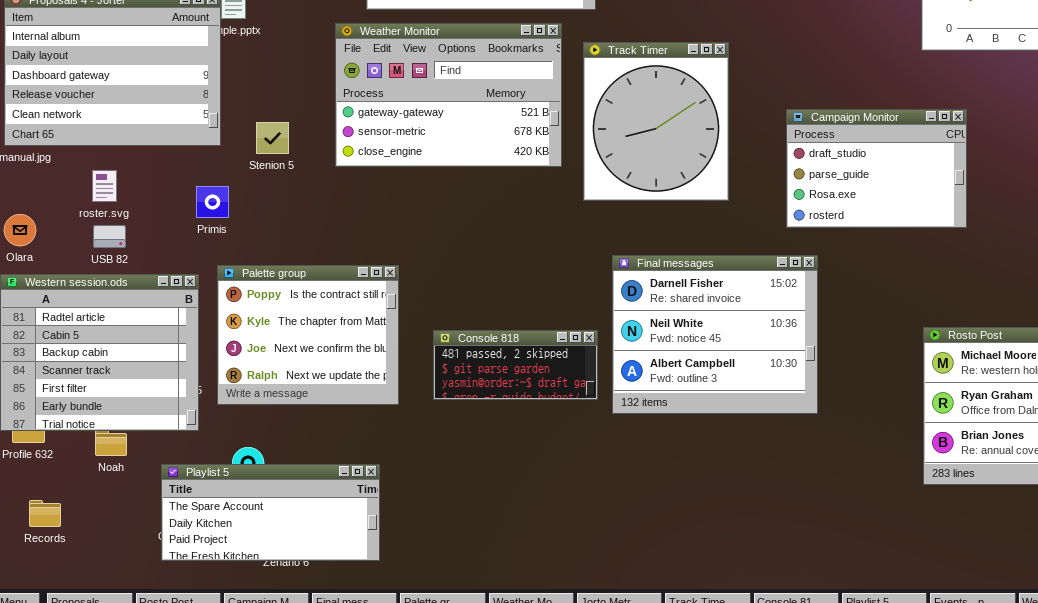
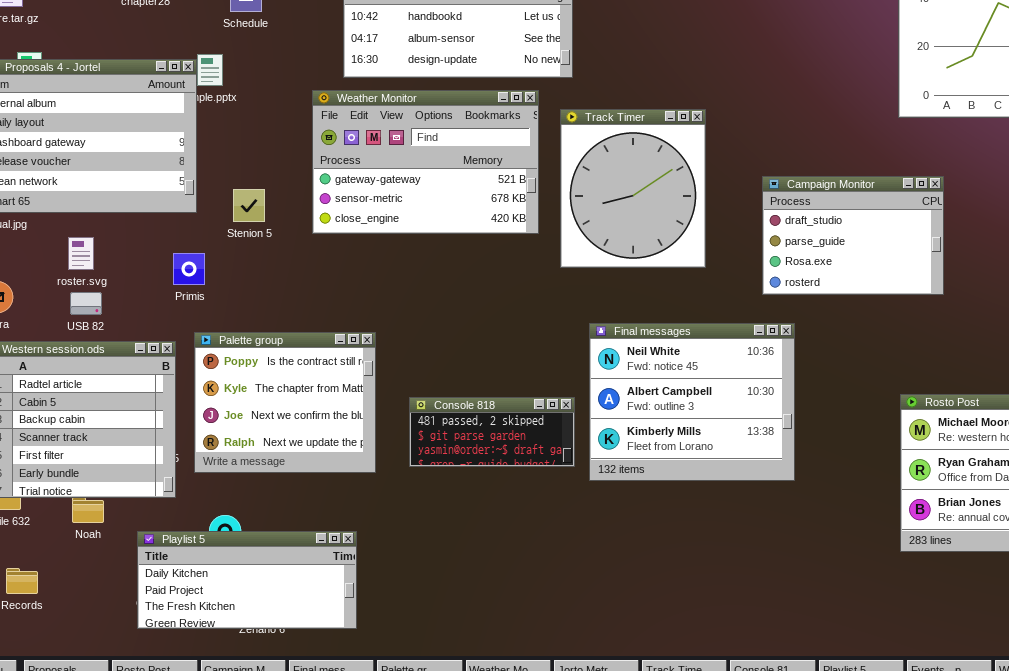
Final messages: [612,255,818,414] -> [589,323,795,481], scrolled down 1 row
Playlist 5: [161,464,380,561] -> [137,531,357,629], scrolled down 1 row

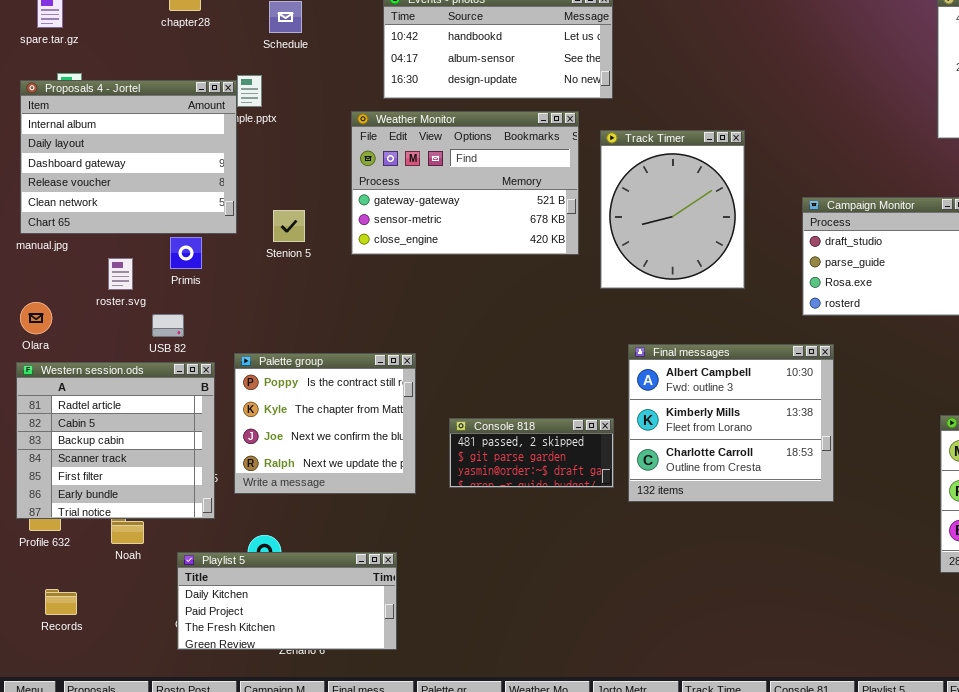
Primis: [173,253,205,285] -> [170,237,202,269], moved
USB 82: [70,292,102,315] -> [152,314,184,337], moved
Final messages: [589,323,795,481] -> [628,344,834,502], scrolled down 1 row

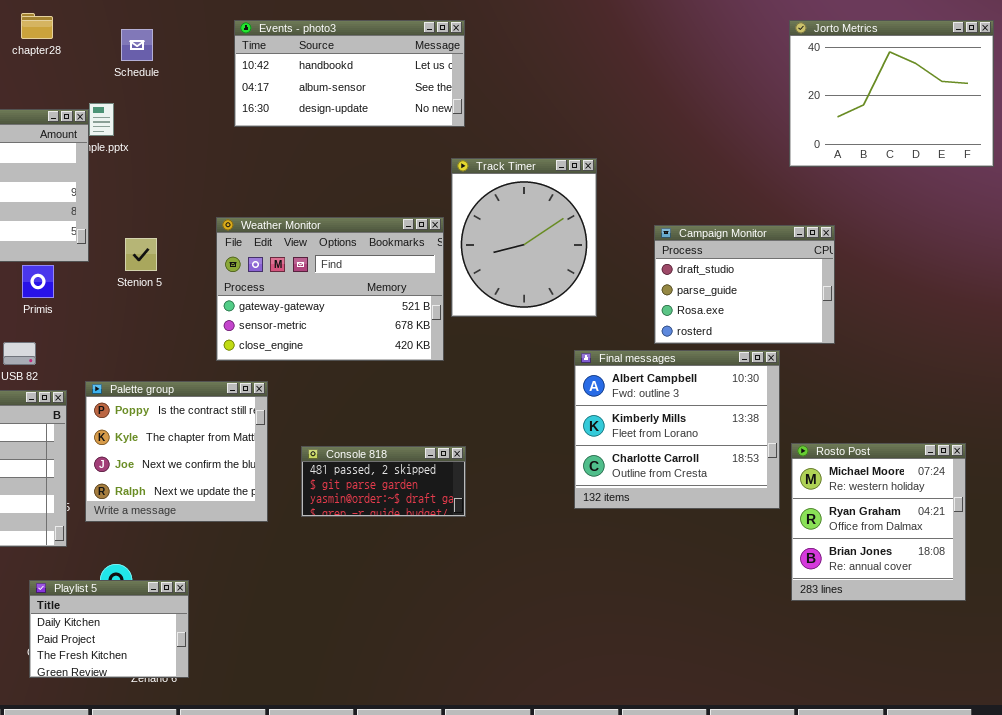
Weather Monitor: [351,111,579,255] -> [216,217,444,361], moved
Final messages: [628,344,834,502] -> [574,350,780,509], moved
Playlist 5: [177,552,397,650] -> [29,580,189,678], resized

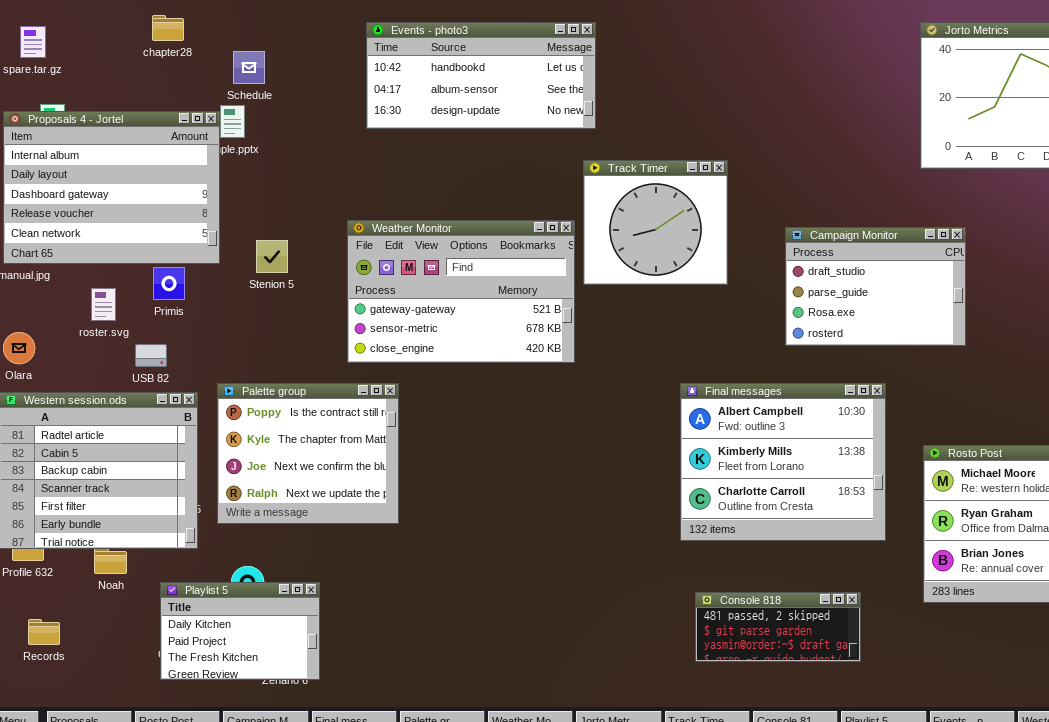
Schedule: [121,29,153,61] -> [233,51,265,84], moved
Track Timer: [451,158,597,317] -> [583,160,728,285], resized
Final messages: [574,350,780,509] -> [680,383,886,541], moved
Console 818: [301,446,466,517] -> [695,592,861,662], moved

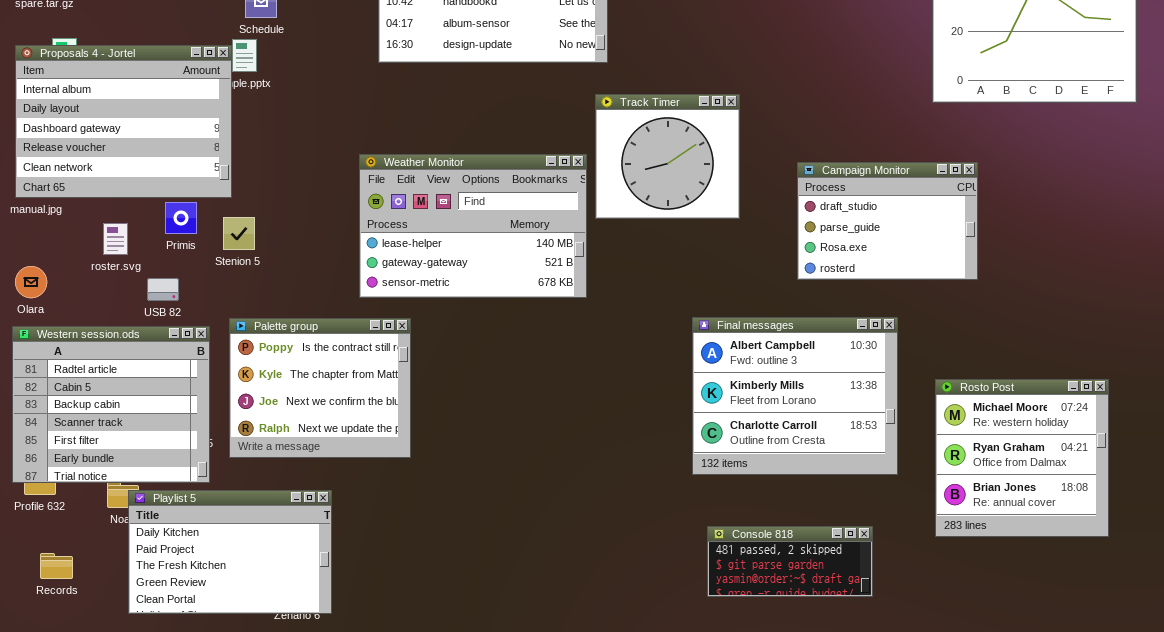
Weather Monitor: [347,220,575,363] -> [359,154,587,298], scrolled up 1 row
Stenion 5: [256,240,288,273] -> [223,217,255,250], moved
Playlist 5: [160,582,320,680] -> [128,490,332,614], resized

